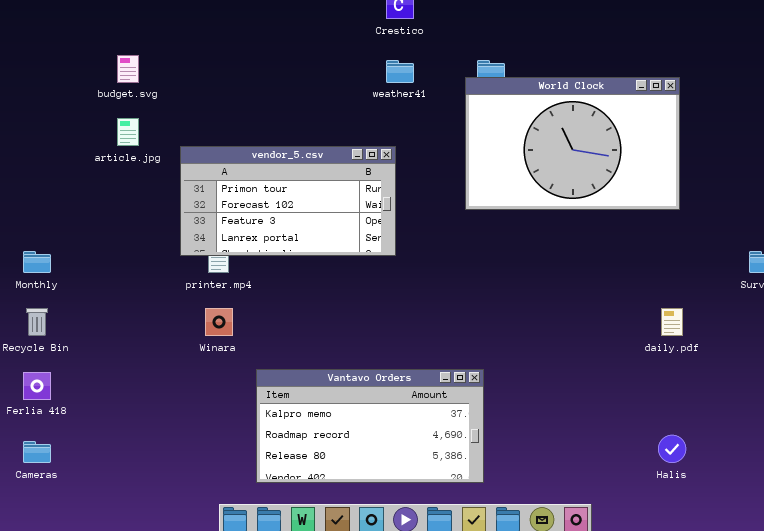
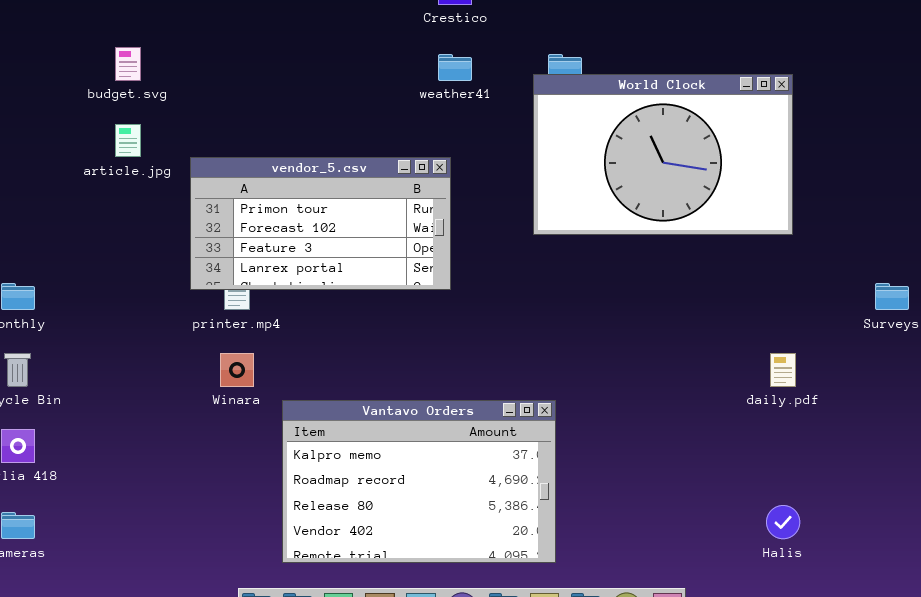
Vantavo Orders: [256,369,484,483] -> [282,400,556,563], resized

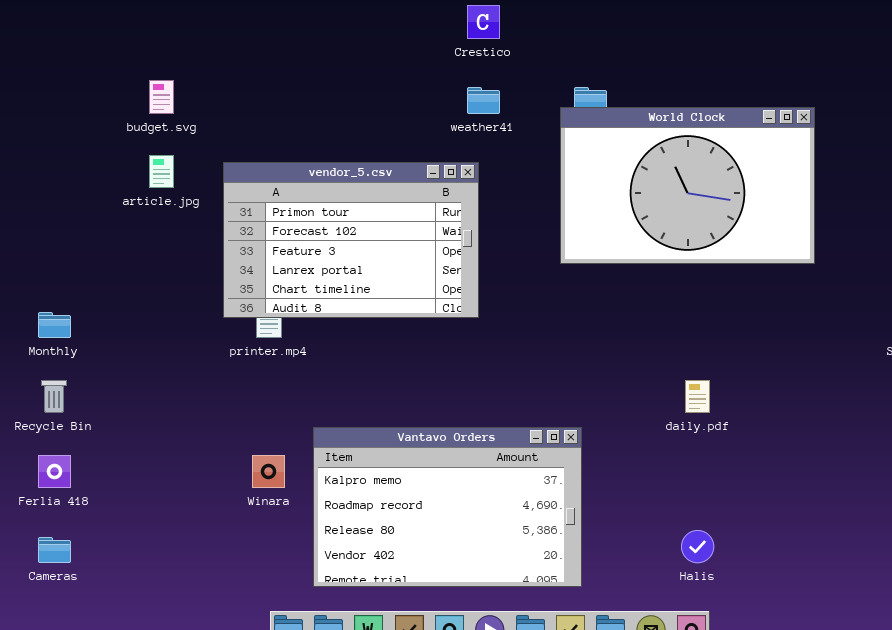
vendor_5.csv: [190,157,451,290] -> [223,162,479,318], resized
Winara: [220,353,254,387] -> [252,455,285,488], moved
daily.pdf: [770,353,796,387] -> [685,380,710,413], moved
Halis: [766,505,800,539] -> [681,530,714,563], moved

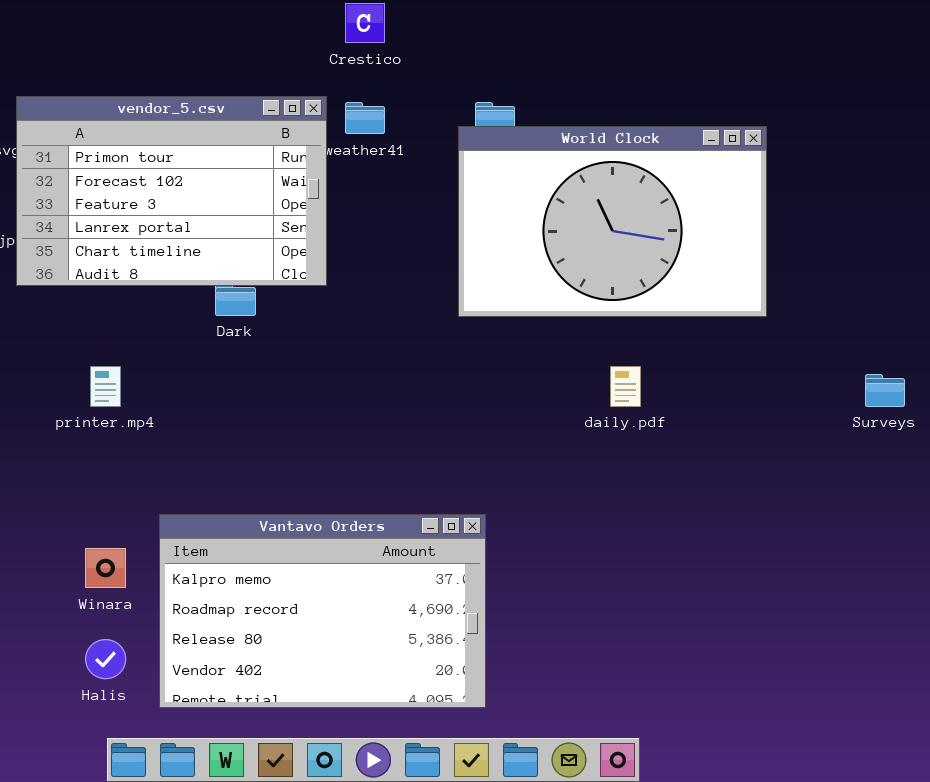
vendor_5.csv: [223,162,479,318] -> [16,96,327,286], moved
daily.pdf: [685,380,710,413] -> [610,366,641,407], moved
Halis: [681,530,714,563] -> [85,639,126,679], moved

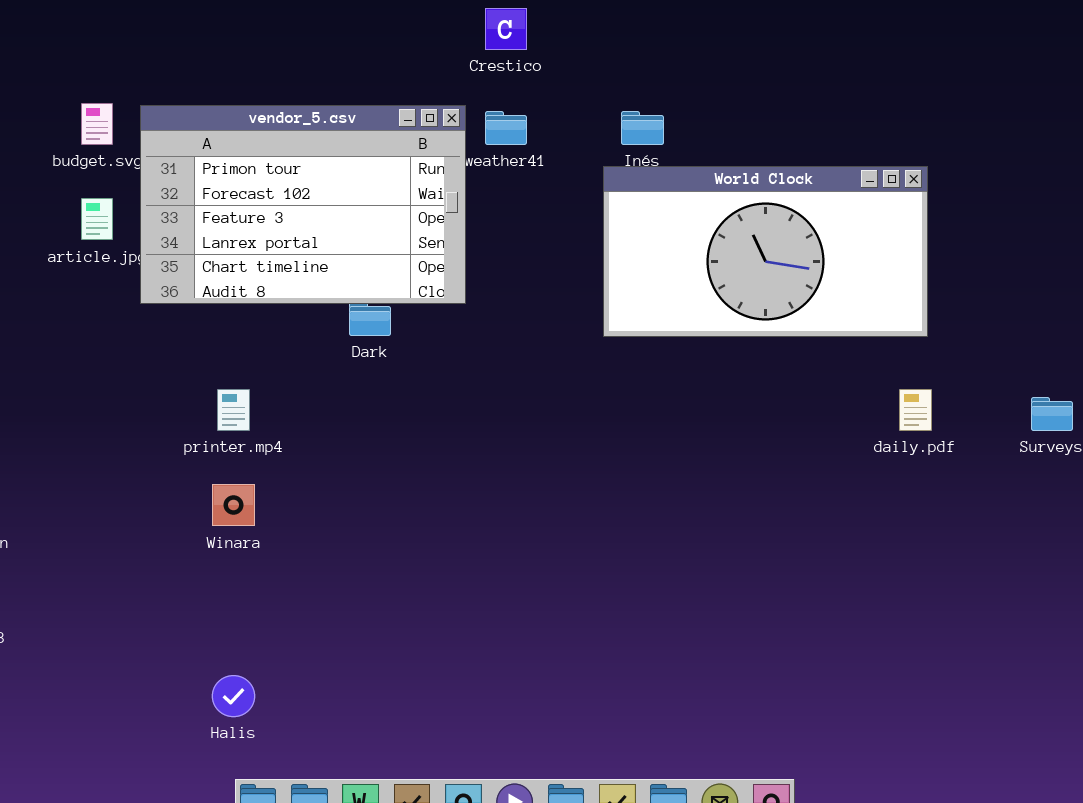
World Clock: [458,126,767,317] -> [603,166,928,337], resized
daily.pdf: [610,366,641,407] -> [899,389,932,431], moved
Vantavo Orders: [159,514,486,708] -> none, closed
Winara: [85,548,126,588] -> [212,484,255,526], moved

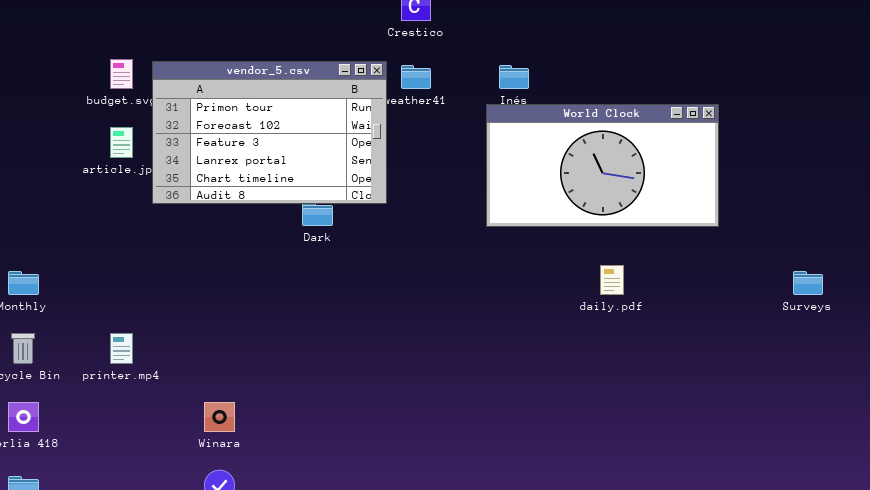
printer.mp4: [217,389,250,431] -> [110,333,133,364], moved
daily.pdf: [899,389,932,431] -> [600,265,624,295], moved
Winara: [212,484,255,526] -> [204,402,235,432], moved

